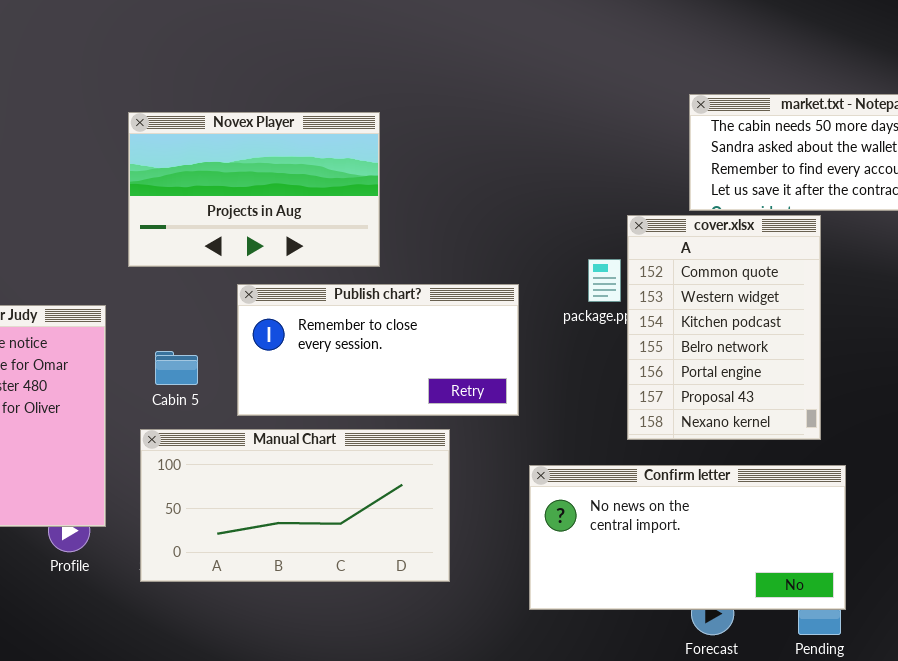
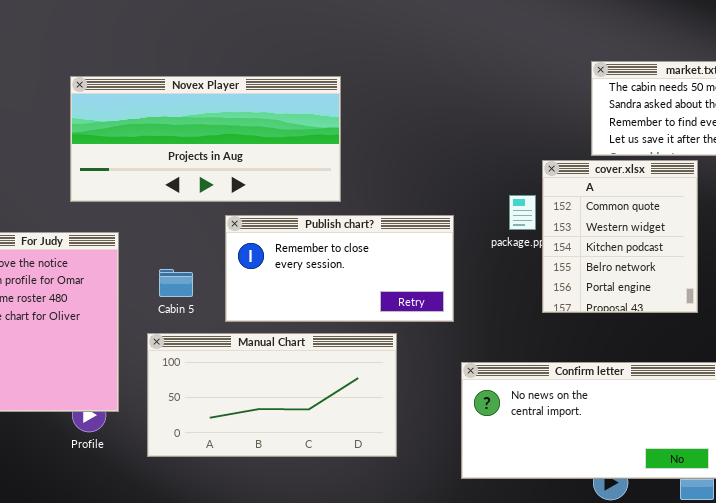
Novex Player: [128,112,380,267] -> [70,76,341,202], resized
cover.xlsx: [627,215,821,440] -> [542,160,698,313], resized

